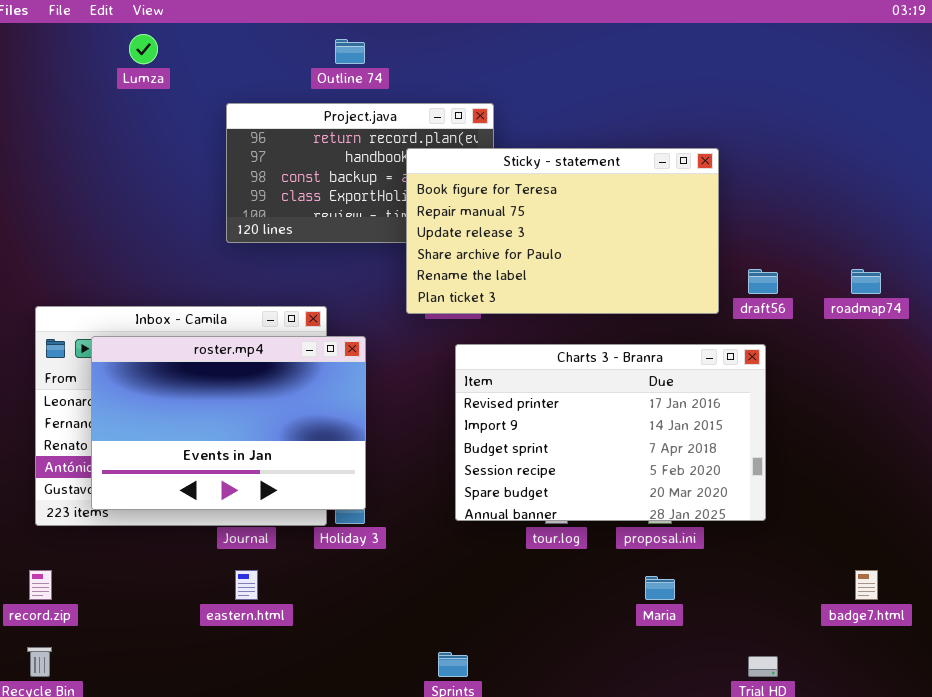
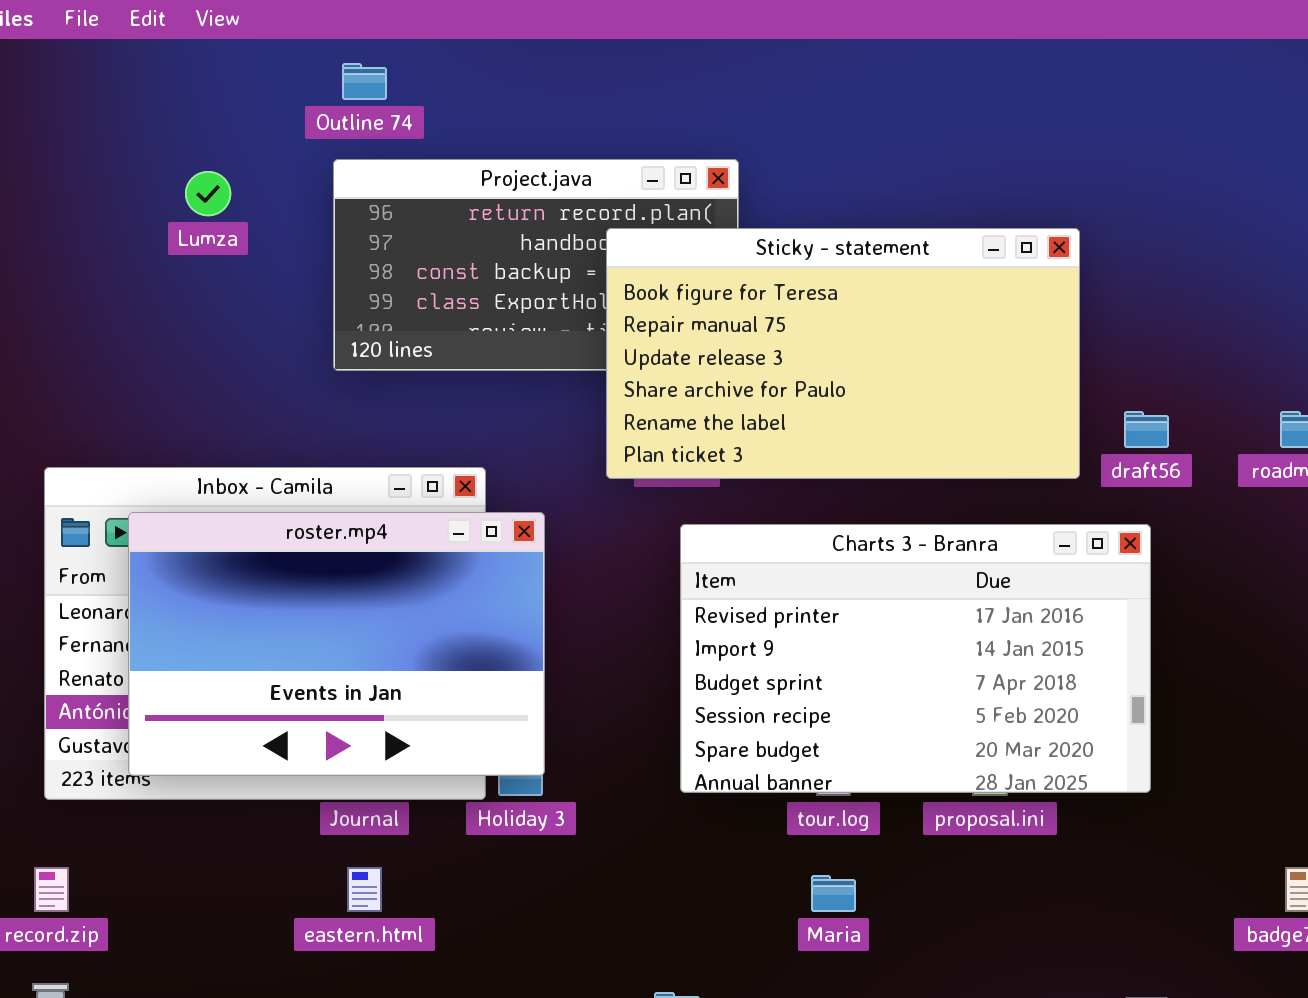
Lumza: [129,34,158,64] -> [185,171,231,216], moved
Outline 74: [335,39,365,64] -> [342,63,387,100], moved
Maria: [645,576,675,600] -> [811,875,856,912], moved

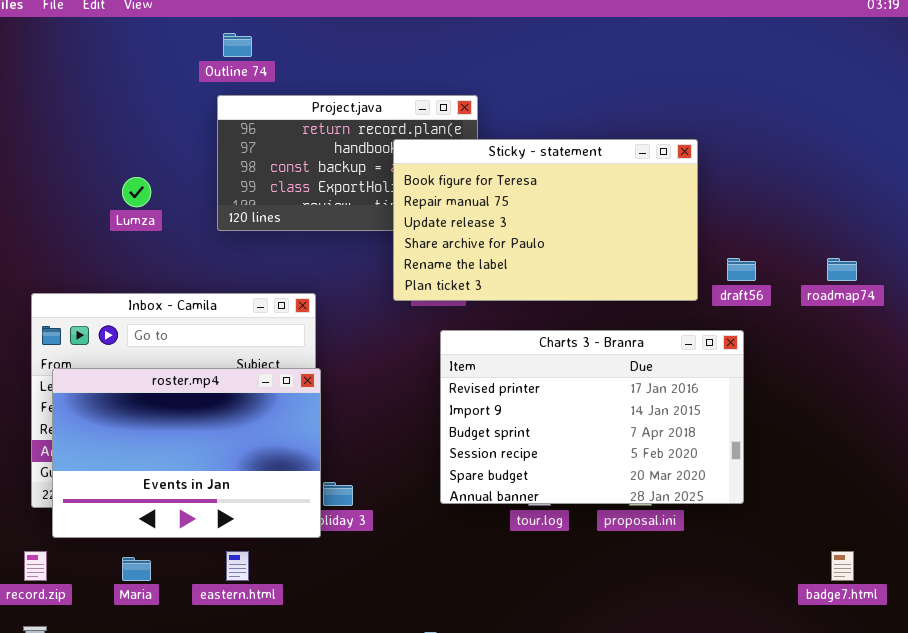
Lumza: [185,171,231,216] -> [122,177,151,207], moved
roster.mp4: [128,512,545,776] -> [52,368,321,538], moved
Maria: [811,875,856,912] -> [122,557,151,581], moved

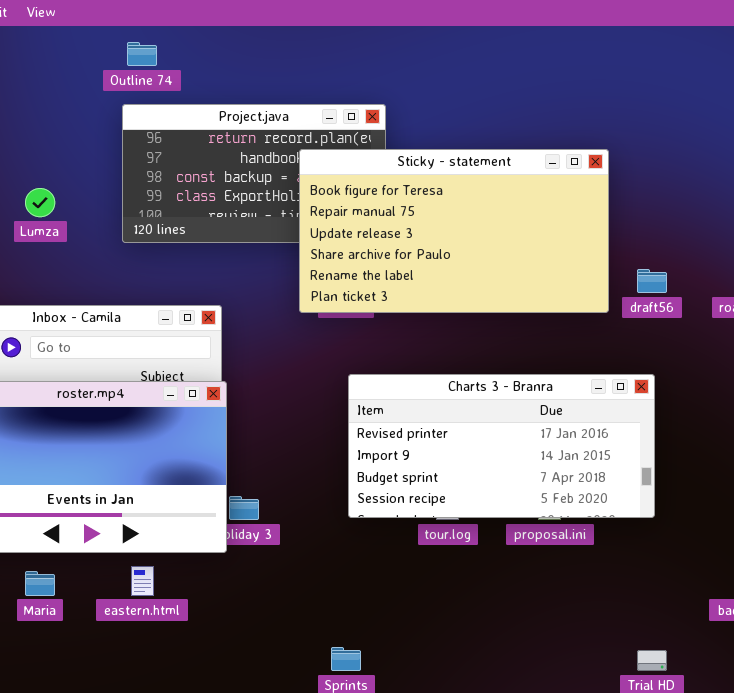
Charts 3 - Branra: [440,330,744,504] -> [348,374,655,518], resized

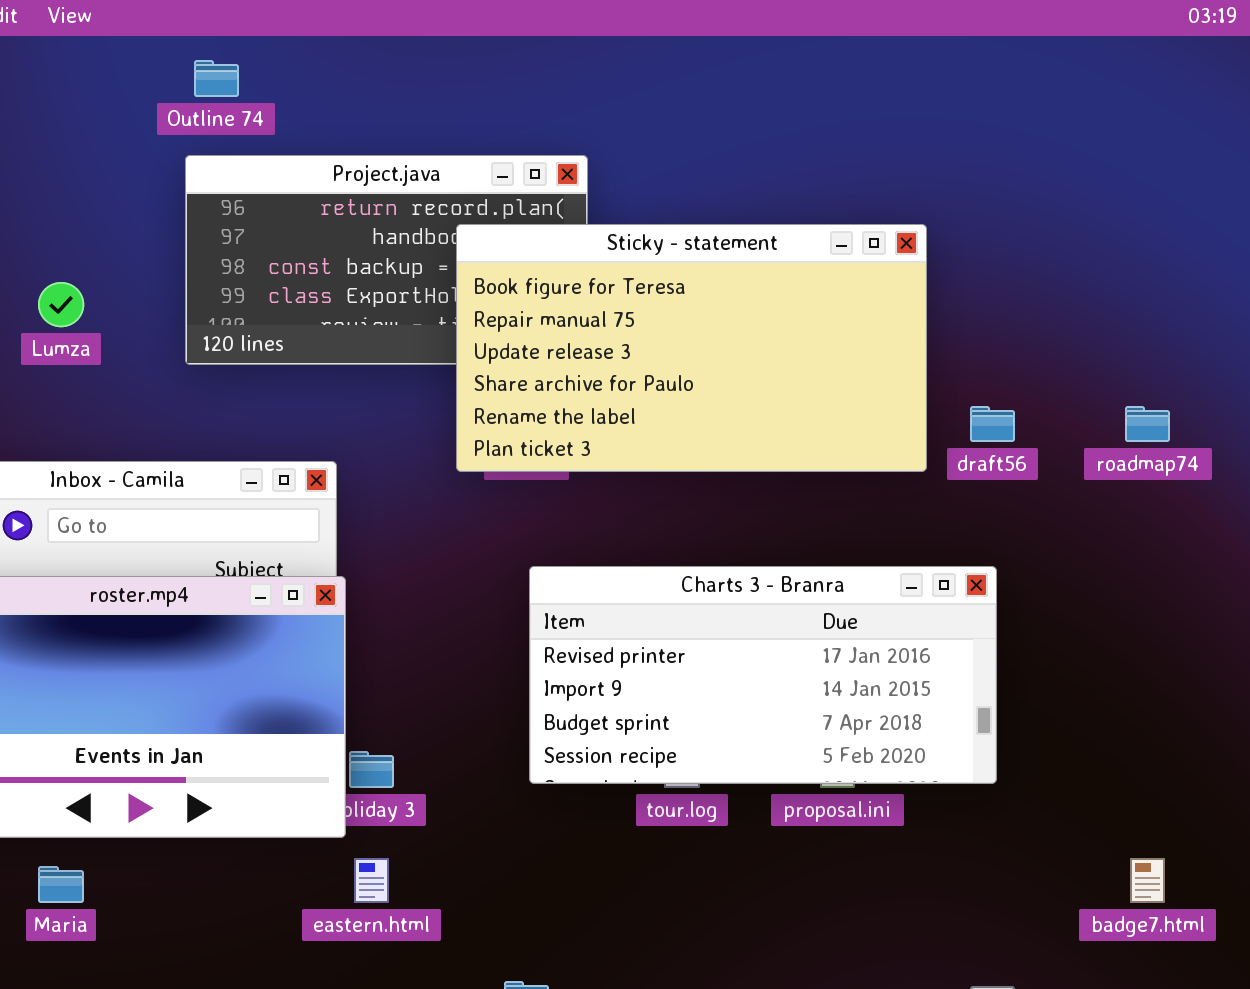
eastern.html: [131,566,154,596] -> [354,858,389,903], moved

